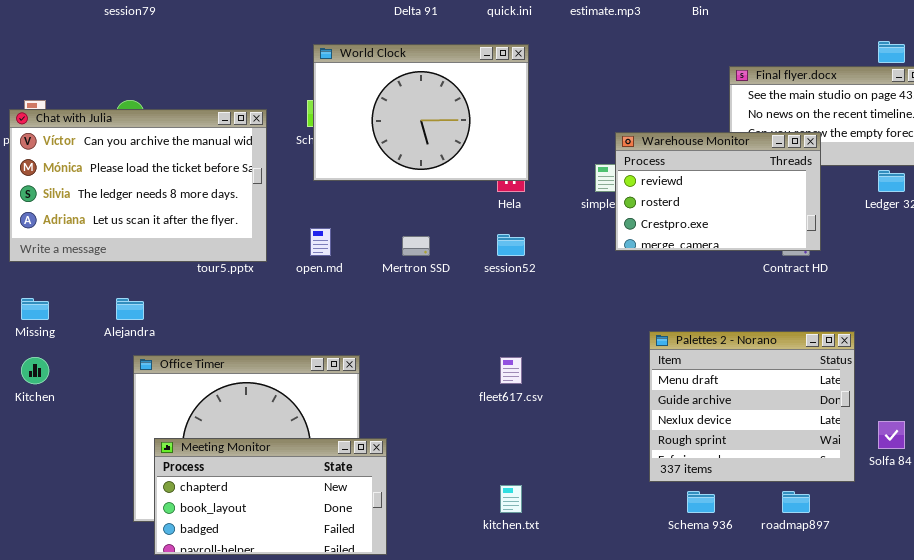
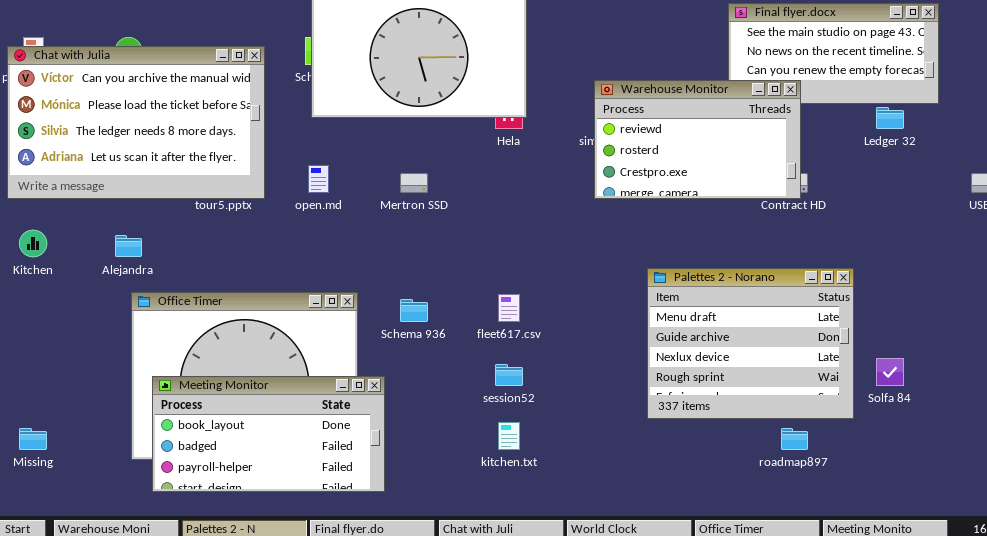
Warehouse Monitor: [615,132,821,251] -> [594,80,801,199], moved
session52: [497,234,525,256] -> [495,364,523,386], moved
Missing: [21,298,49,320] -> [19,428,47,450], moved
Kitchen: [21,357,49,384] -> [19,230,47,257], moved
Meeting Monitor: [154,438,387,555] -> [152,376,385,492], scrolled down 1 row
Schema 936: [687,491,715,513] -> [400,299,428,322], moved

